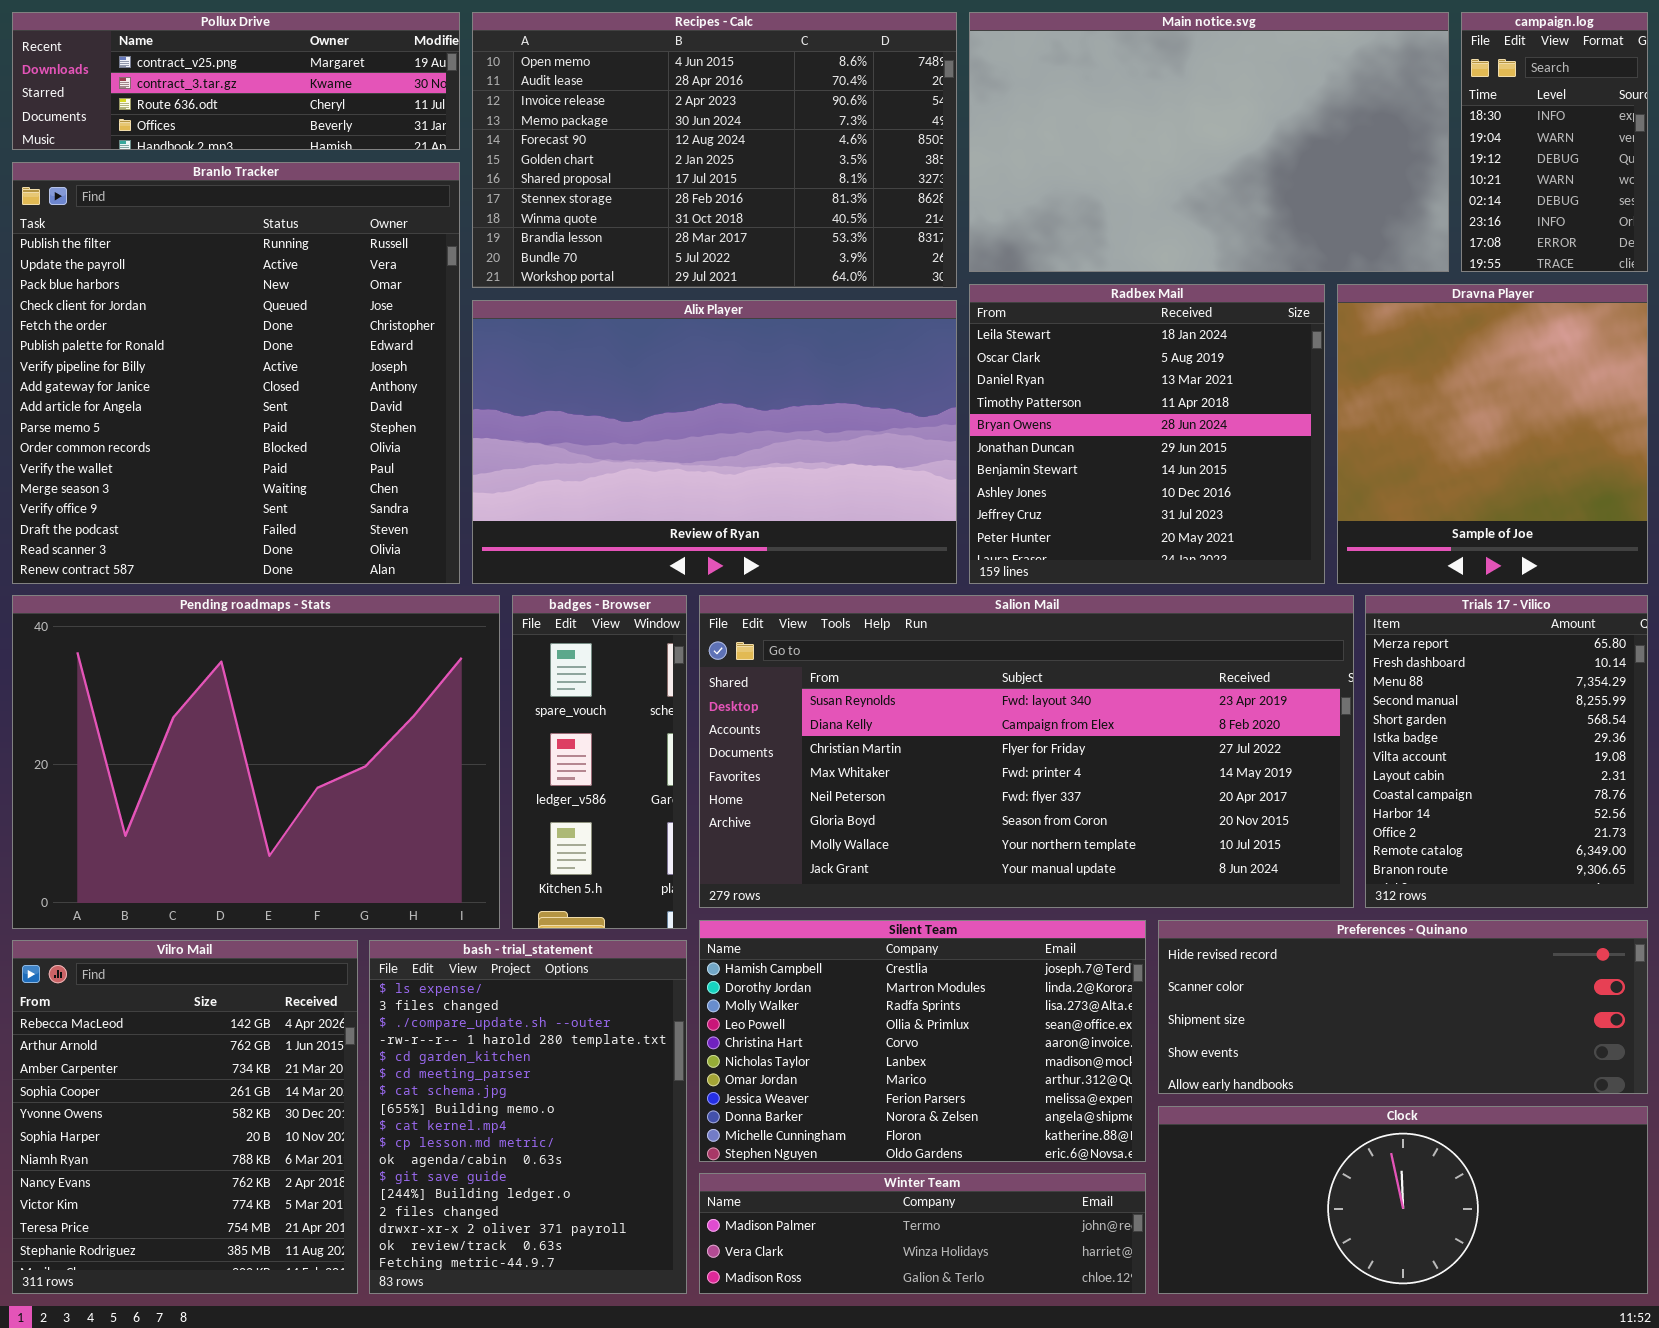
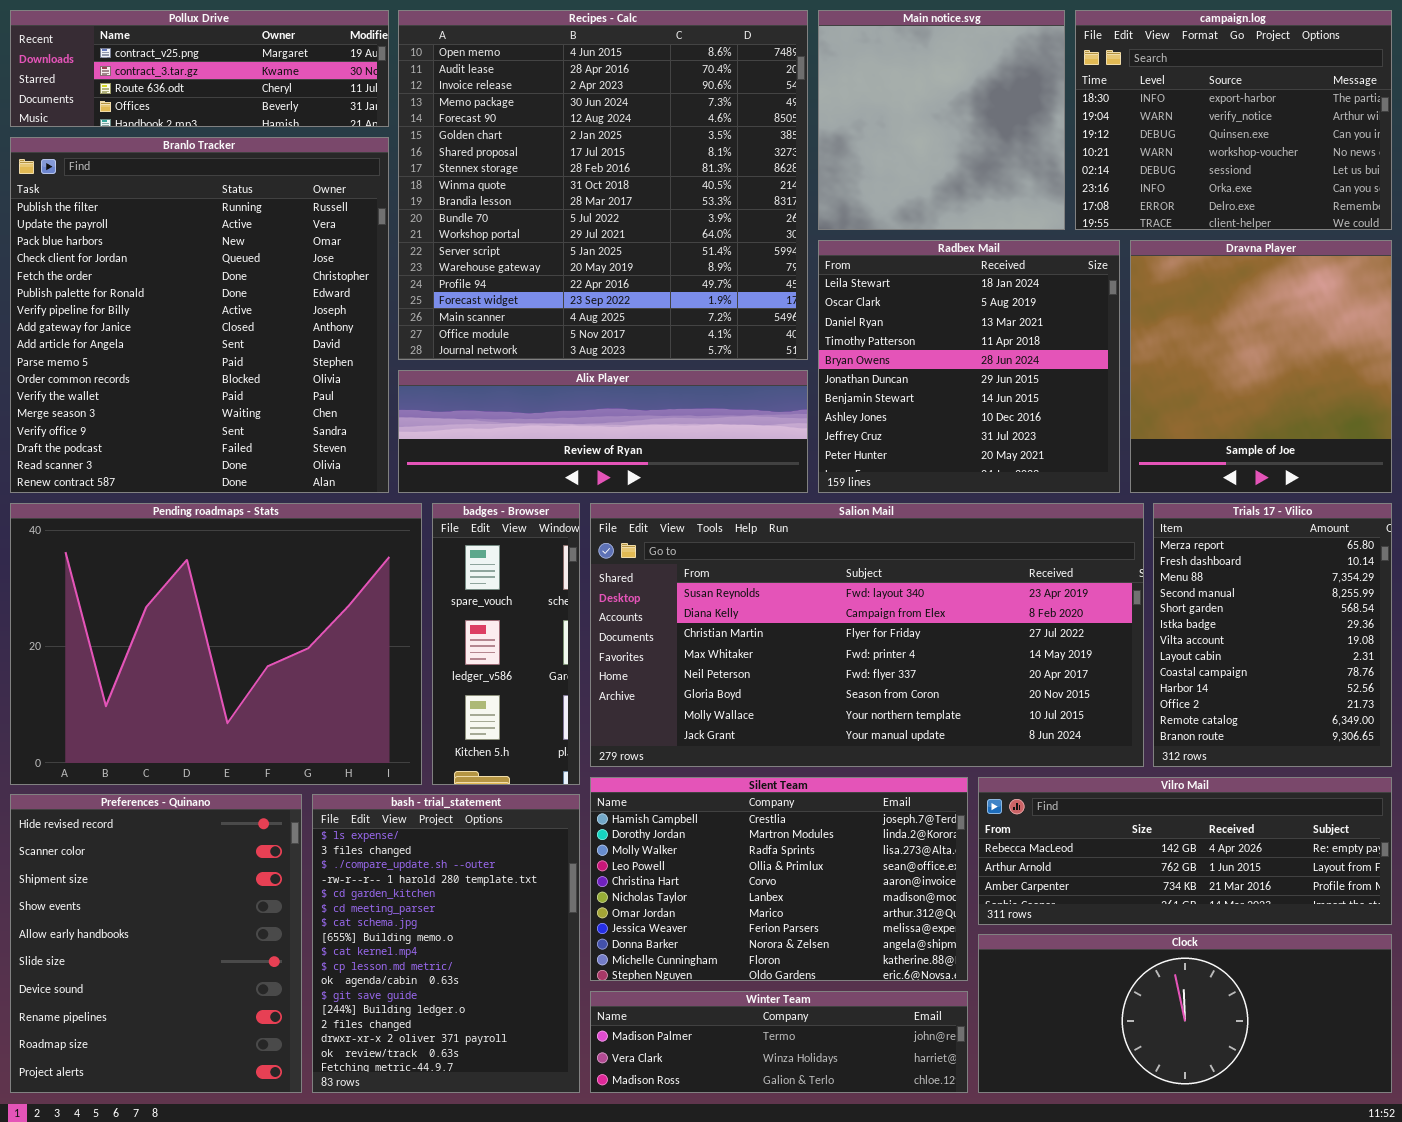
Recipes - Calc: [472,12,957,288] -> [398,10,808,360], resized
Main notice.svg: [969,12,1449,272] -> [818,10,1065,230], resized
campaign.log: [1461,12,1648,272] -> [1075,10,1392,230], resized
Alix Player: [472,300,957,584] -> [398,370,808,493], resized
Preferences - Quinano: [1158,920,1648,1094] -> [10,794,302,1093], moved, resized
Vilro Mail: [12,940,358,1294] -> [978,777,1392,925], moved, resized

